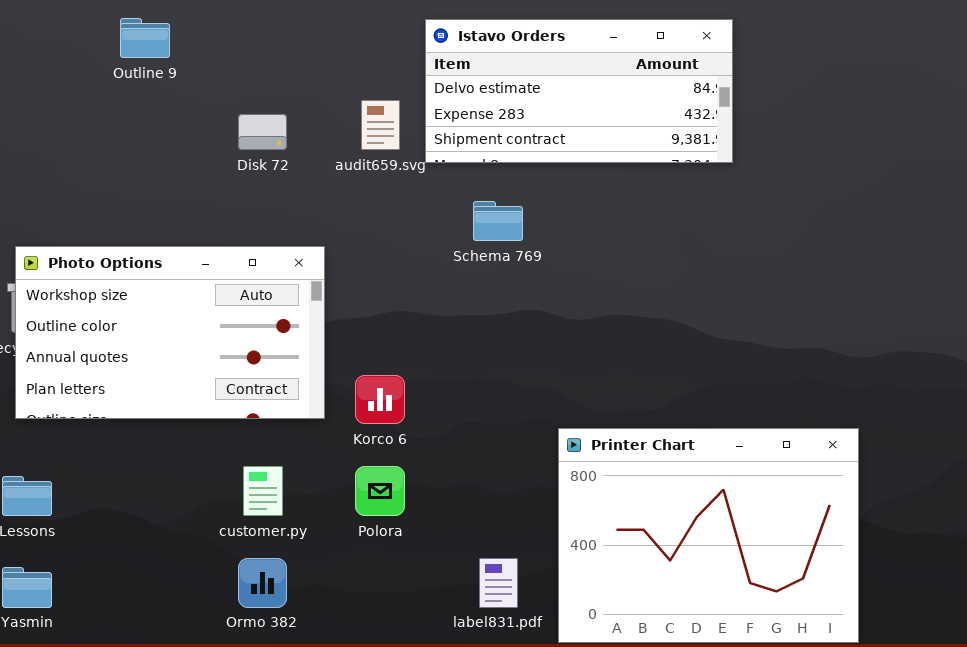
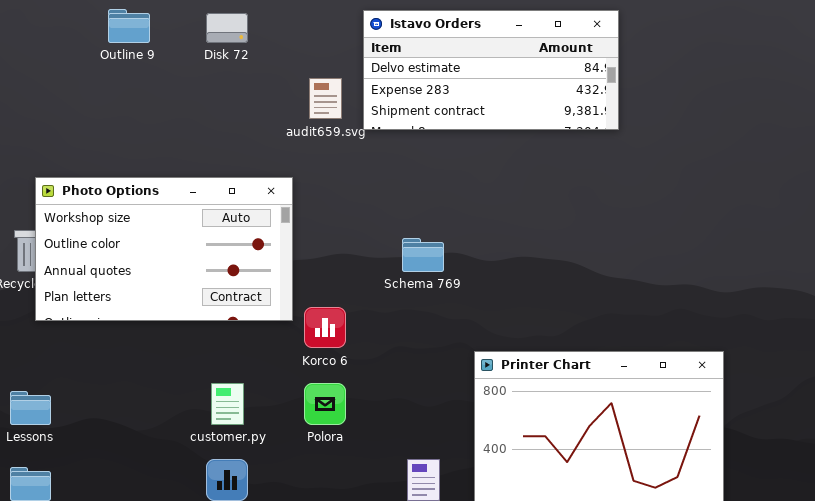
Disk 72: [238,114,287,150] -> [206,13,248,43], moved
Schema 769: [473,201,523,241] -> [402,238,444,272], moved
Photo Options: [15,246,325,419] -> [35,177,293,321], moved

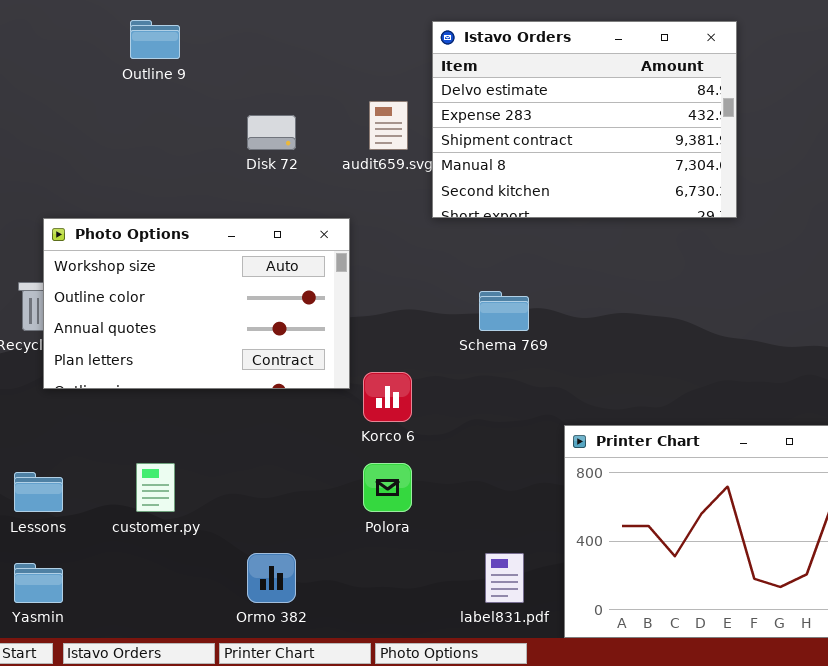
Istavo Orders: [363,10,619,130] -> [432,21,737,218], resized
Disk 72: [206,13,248,43] -> [247,115,296,150], moved
customer.py: [211,383,244,425] -> [136,463,175,512], moved

